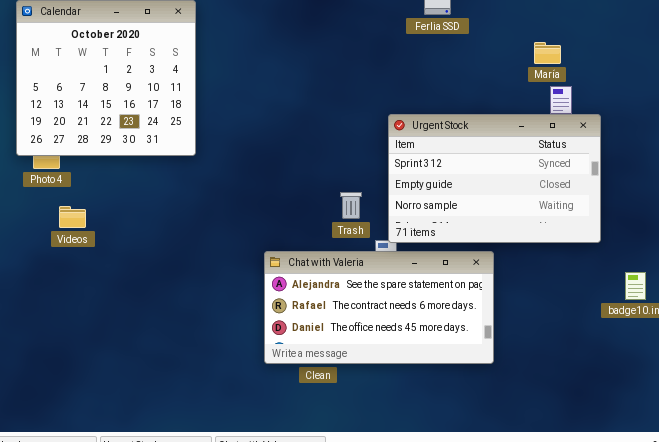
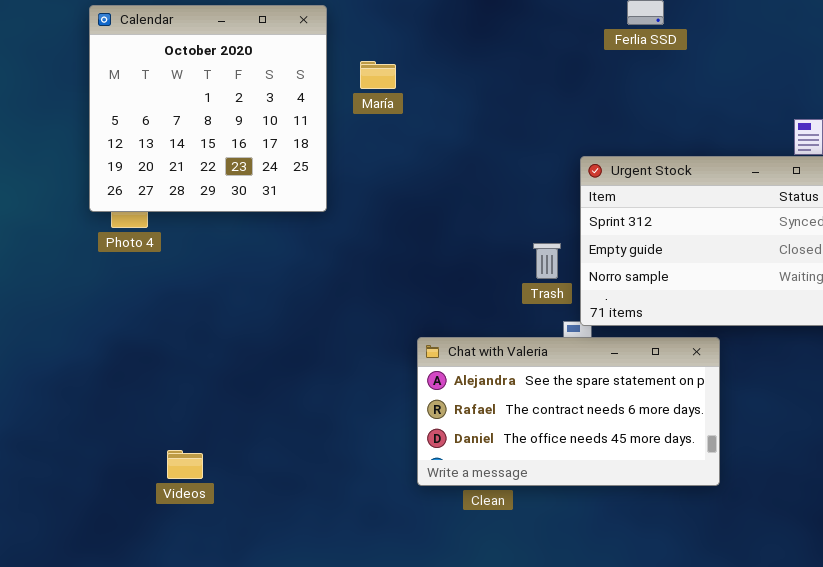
María: [534,42,561,64] -> [360,61,396,89], moved
Trash: [340,192,362,219] -> [533,243,561,279], moved
Videos: [59,206,86,228] -> [167,450,203,479], moved

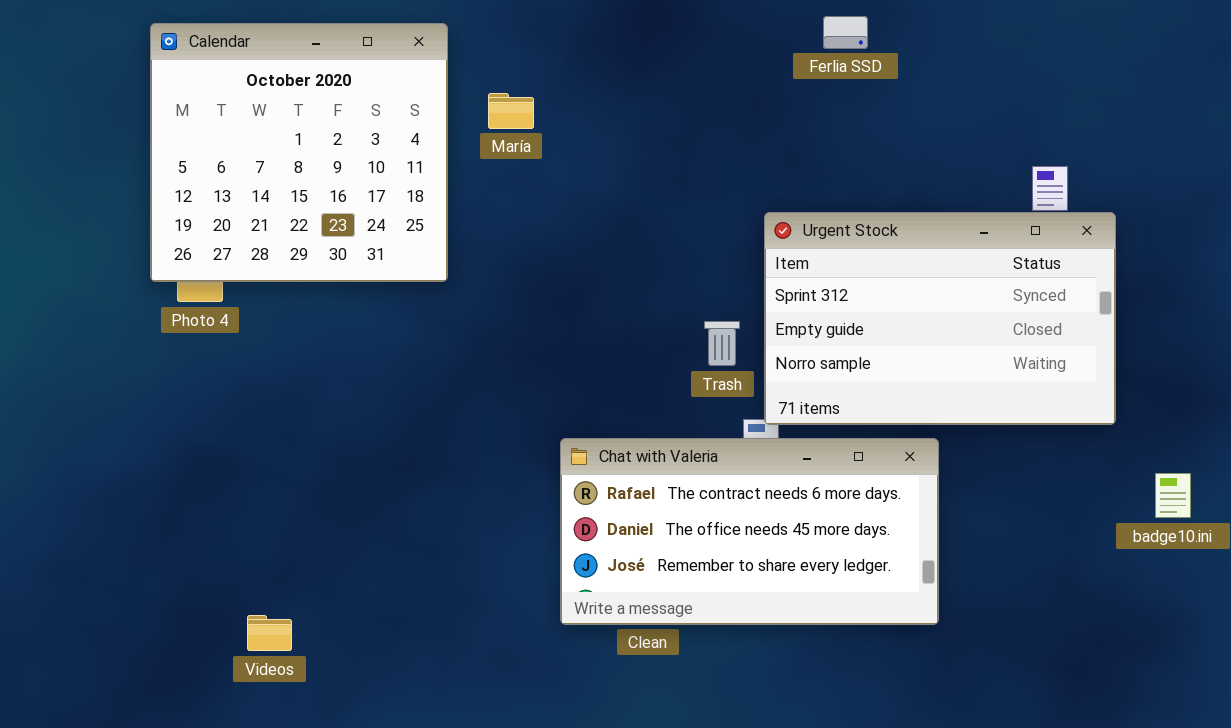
Chat with Valeria: [417,337,720,486] -> [560,438,939,625], scrolled down 1 row
Videos: [167,450,203,479] -> [247,615,292,651], moved

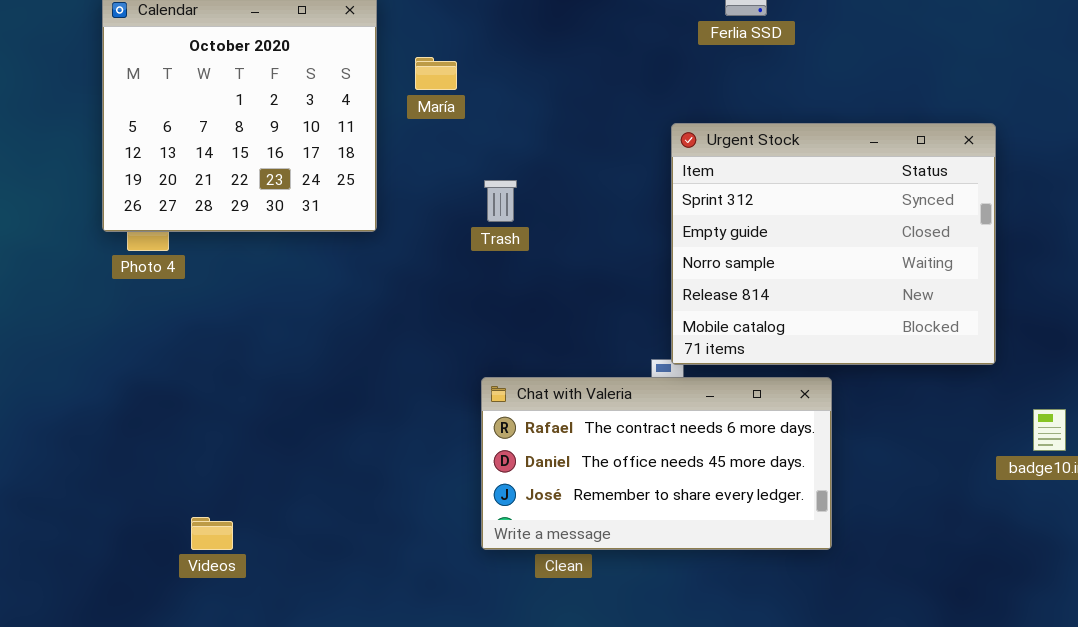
Urgent Stock: [764,212,1116,425] -> [671,123,996,365], resized
Trash: [704,321,740,366] -> [484,180,517,222], moved
Videos: [247,615,292,651] -> [191,517,233,550], moved

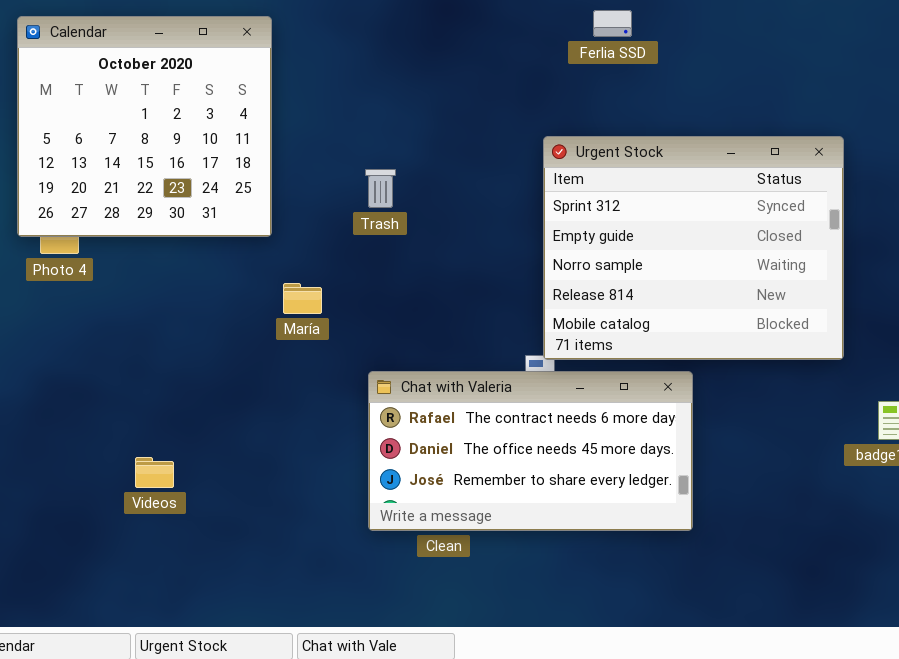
María: [415,57,457,90] -> [283,283,322,314], moved
Trash: [484,180,517,222] -> [365,169,396,208], moved
Videos: [191,517,233,550] -> [135,457,174,488], moved

